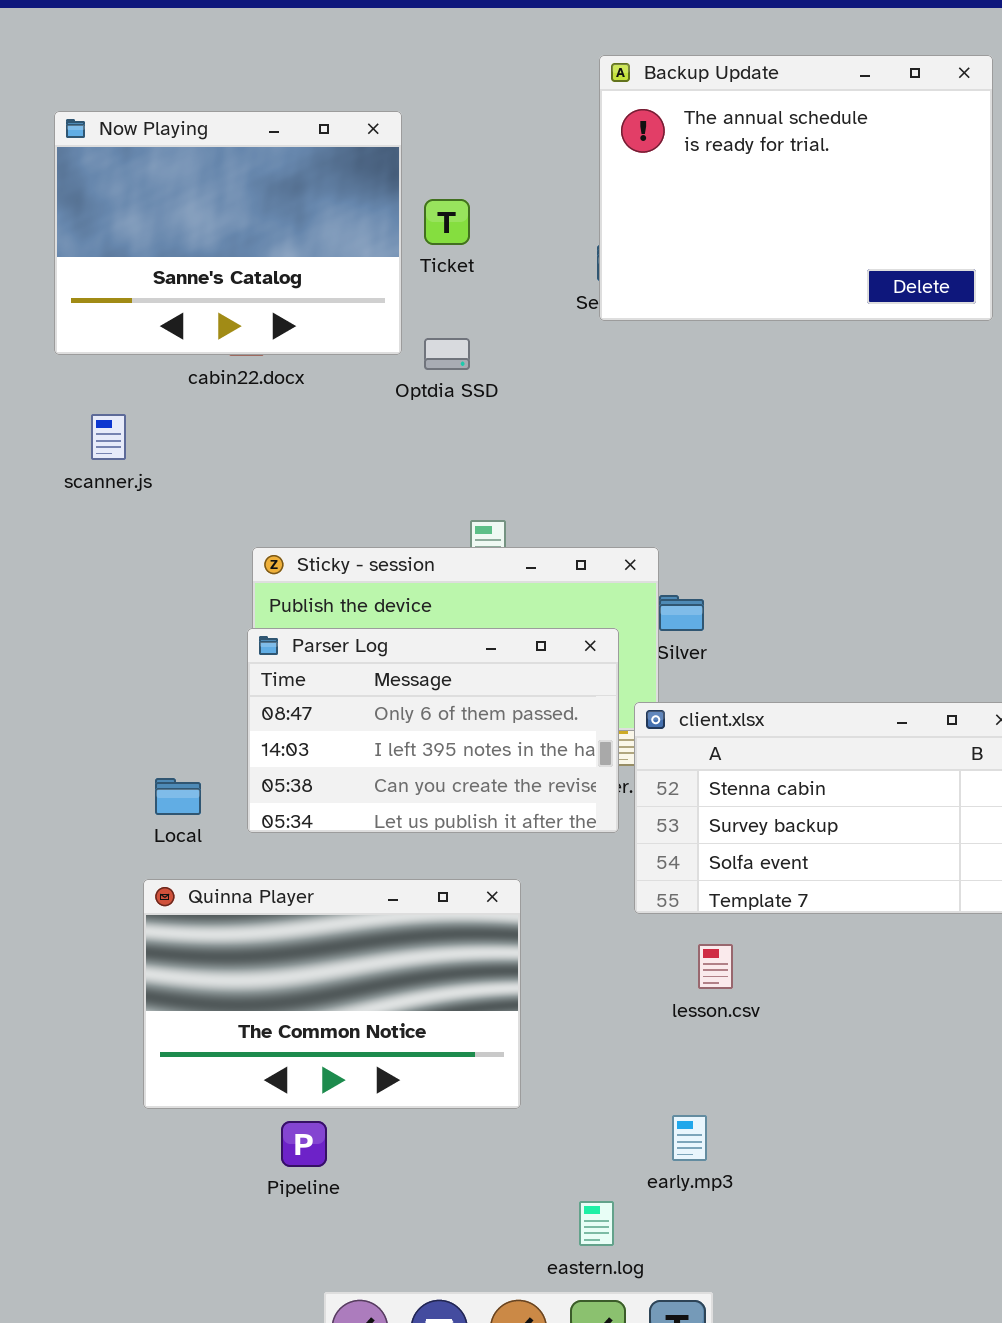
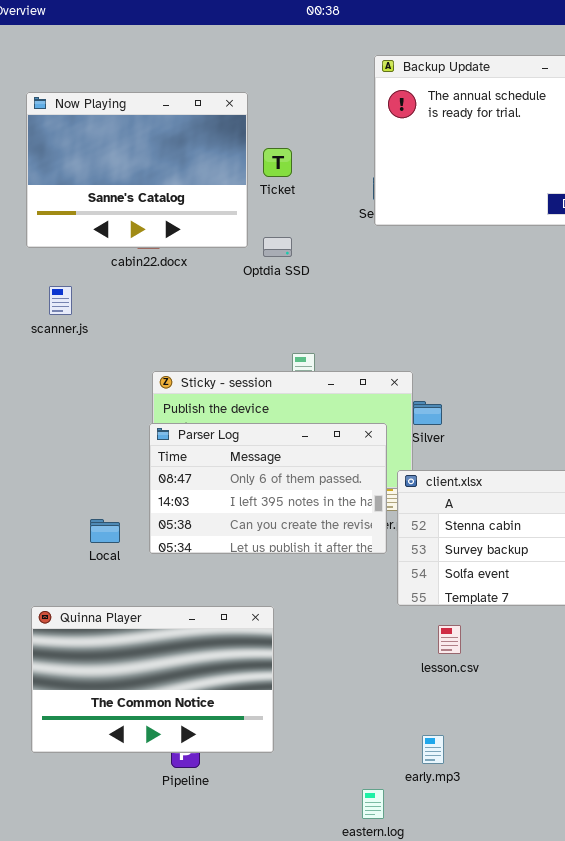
Quinna Player: [143,879,521,1109] -> [31,606,274,753], moved

